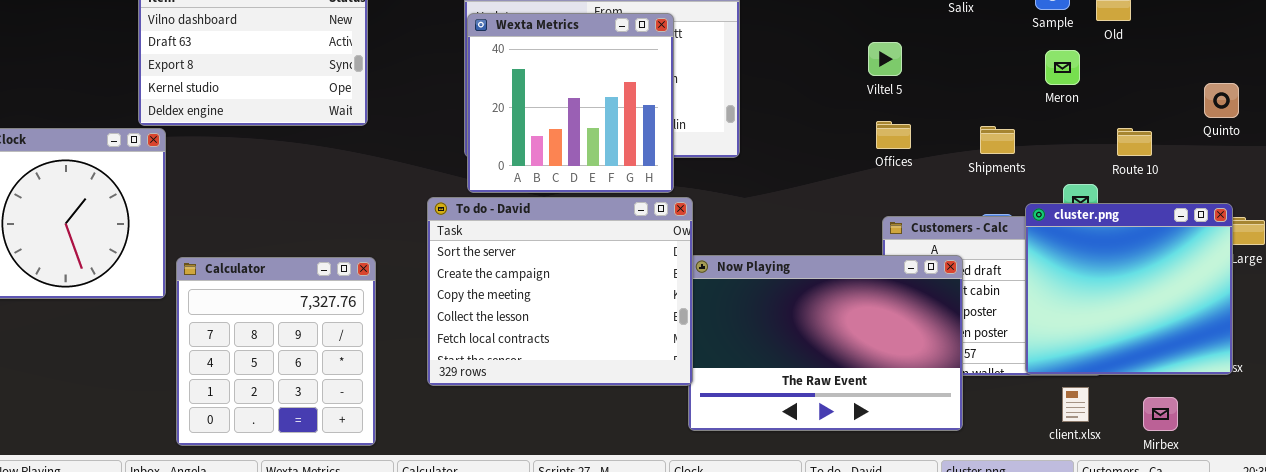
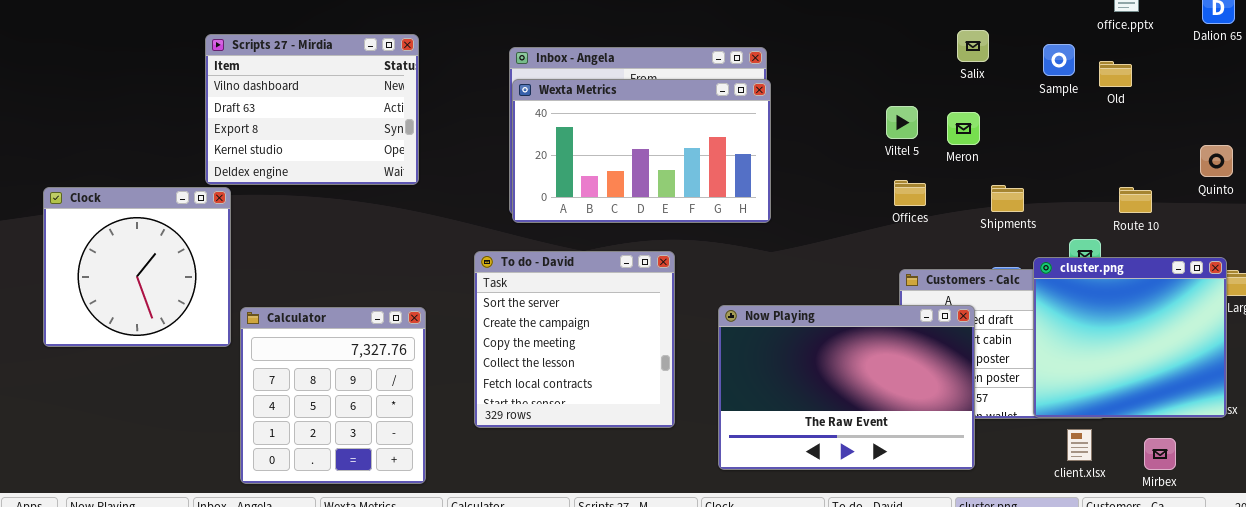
Wexta Metrics: [467,13,674,193] -> [512,79,771,223], resized
Meron: [1045,50,1080,85] -> [947,112,980,145], moved
To do - David: [427,197,693,386] -> [474,251,675,428], resized

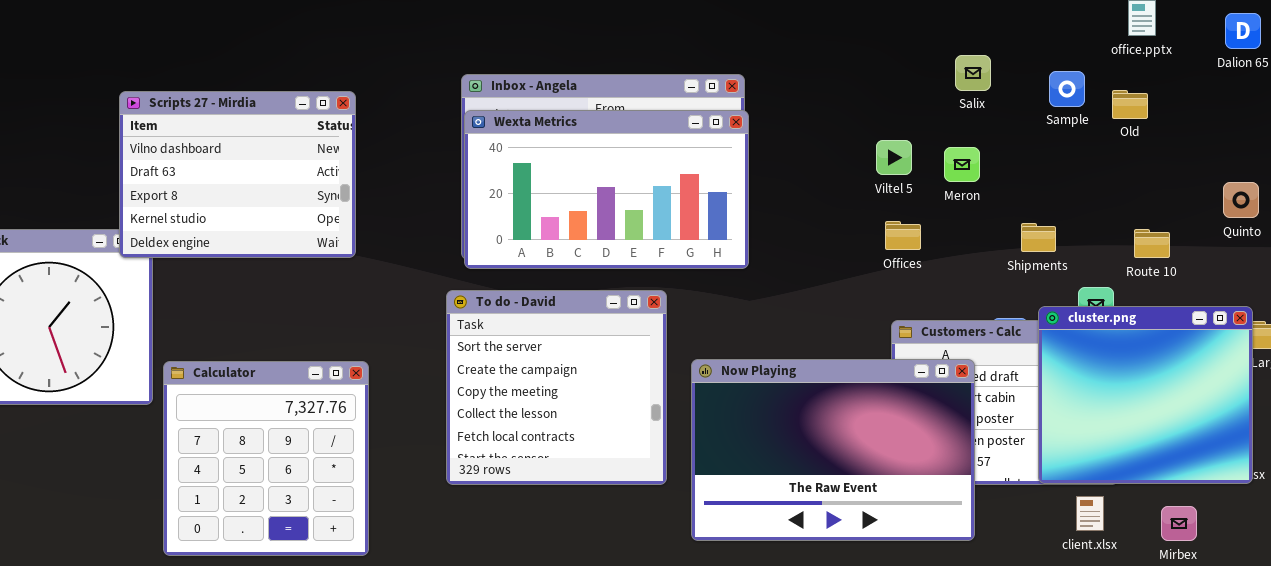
Scripts 27 - Mirdia: [205,34,419,185] -> [119,91,356,258], moved
Shipments: [991,185,1024,212] -> [1021,223,1056,252], moved
To do - David: [474,251,675,428] -> [446,290,667,485], moved

